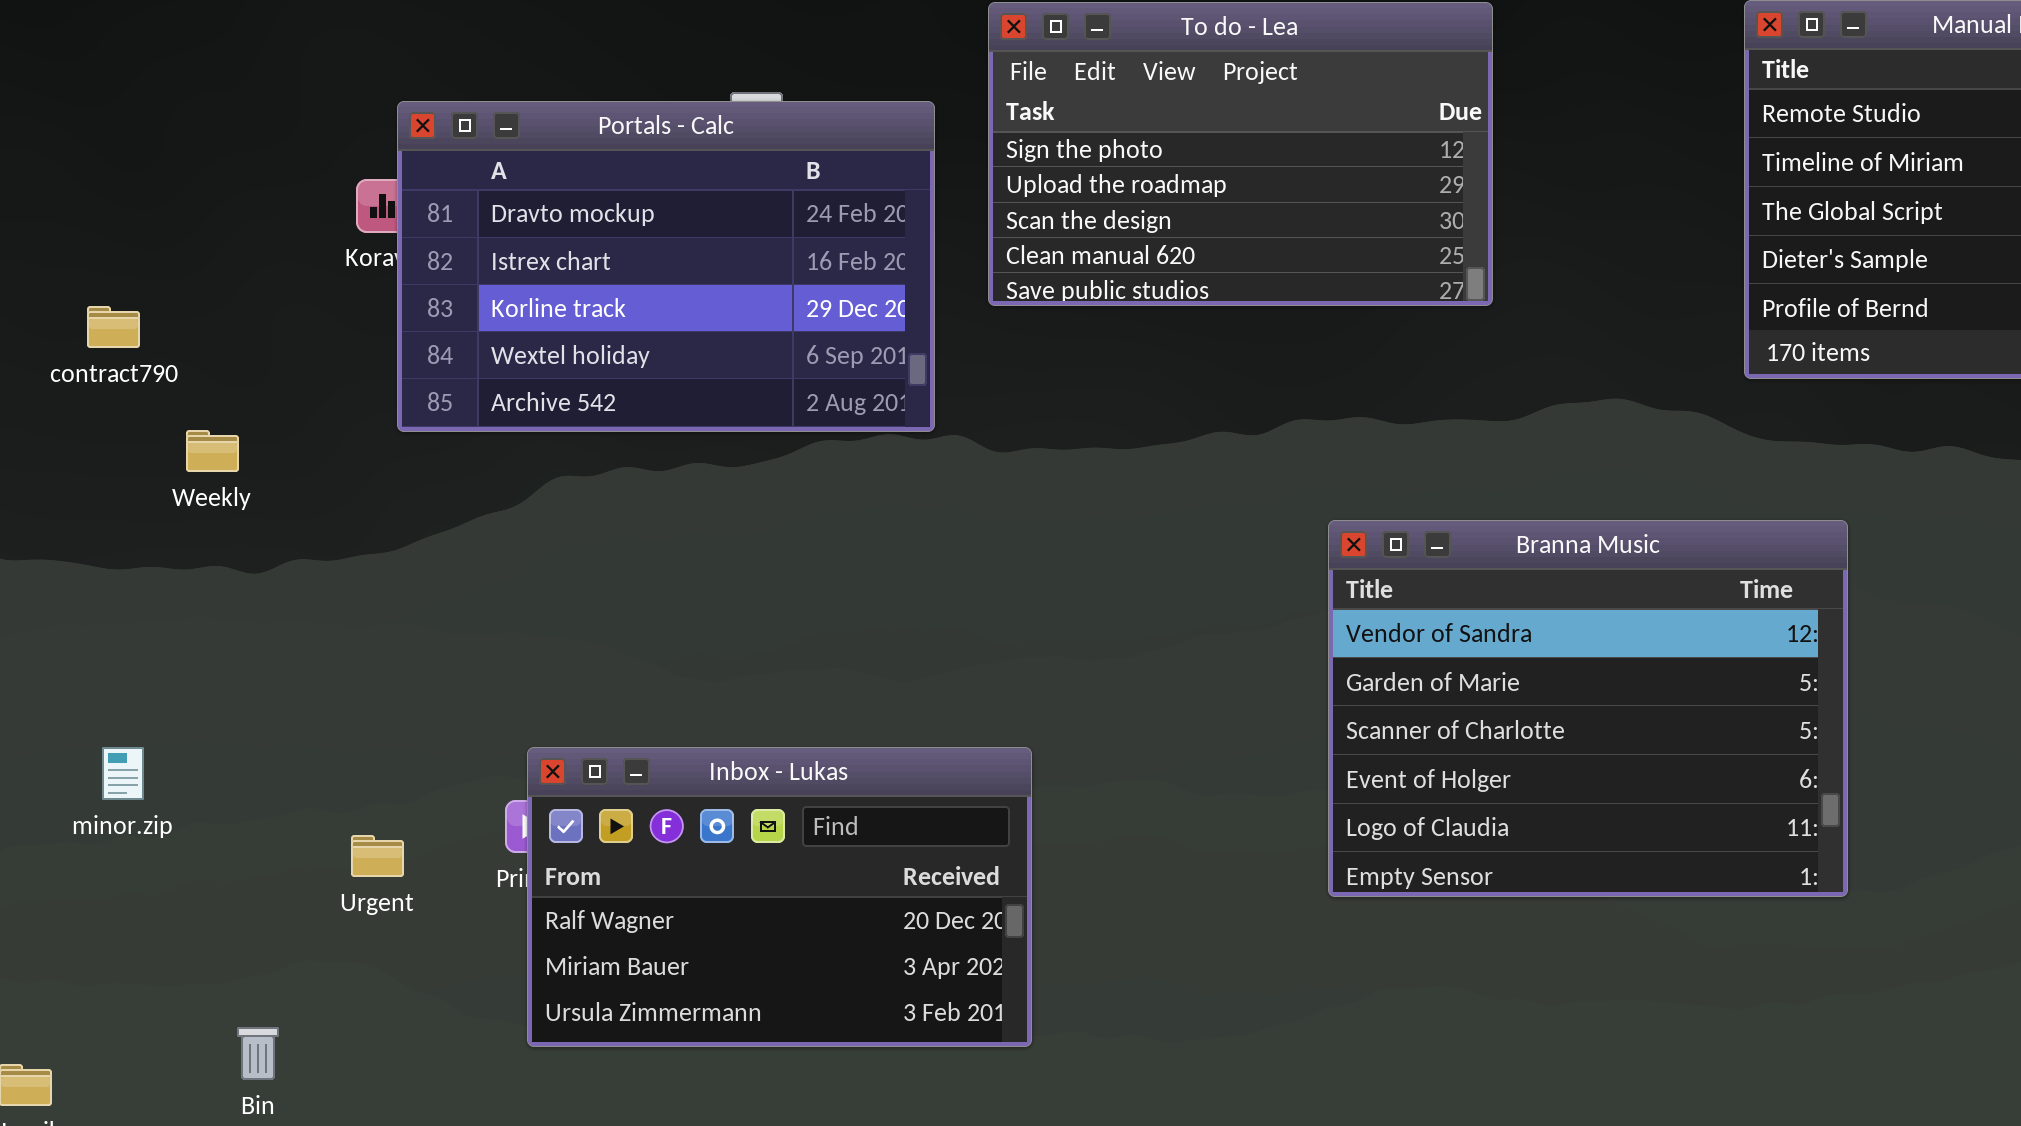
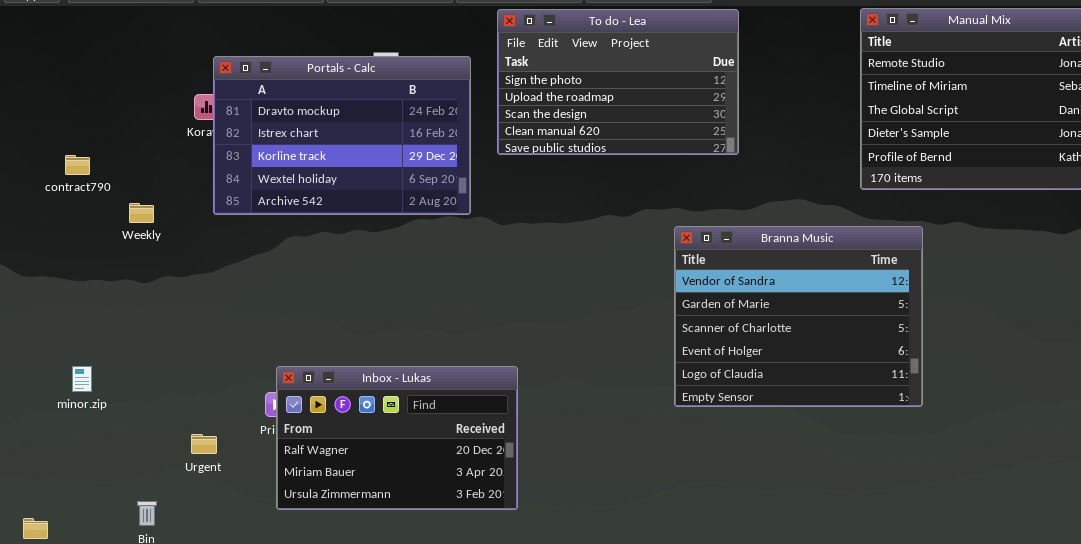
Weekly: [186,430,239,472] -> [129,203,154,223], moved
Branna Music: [1328,520,1848,897] -> [674,226,923,407], moved
Urgent: [351,835,404,877] -> [191,434,217,454], moved

